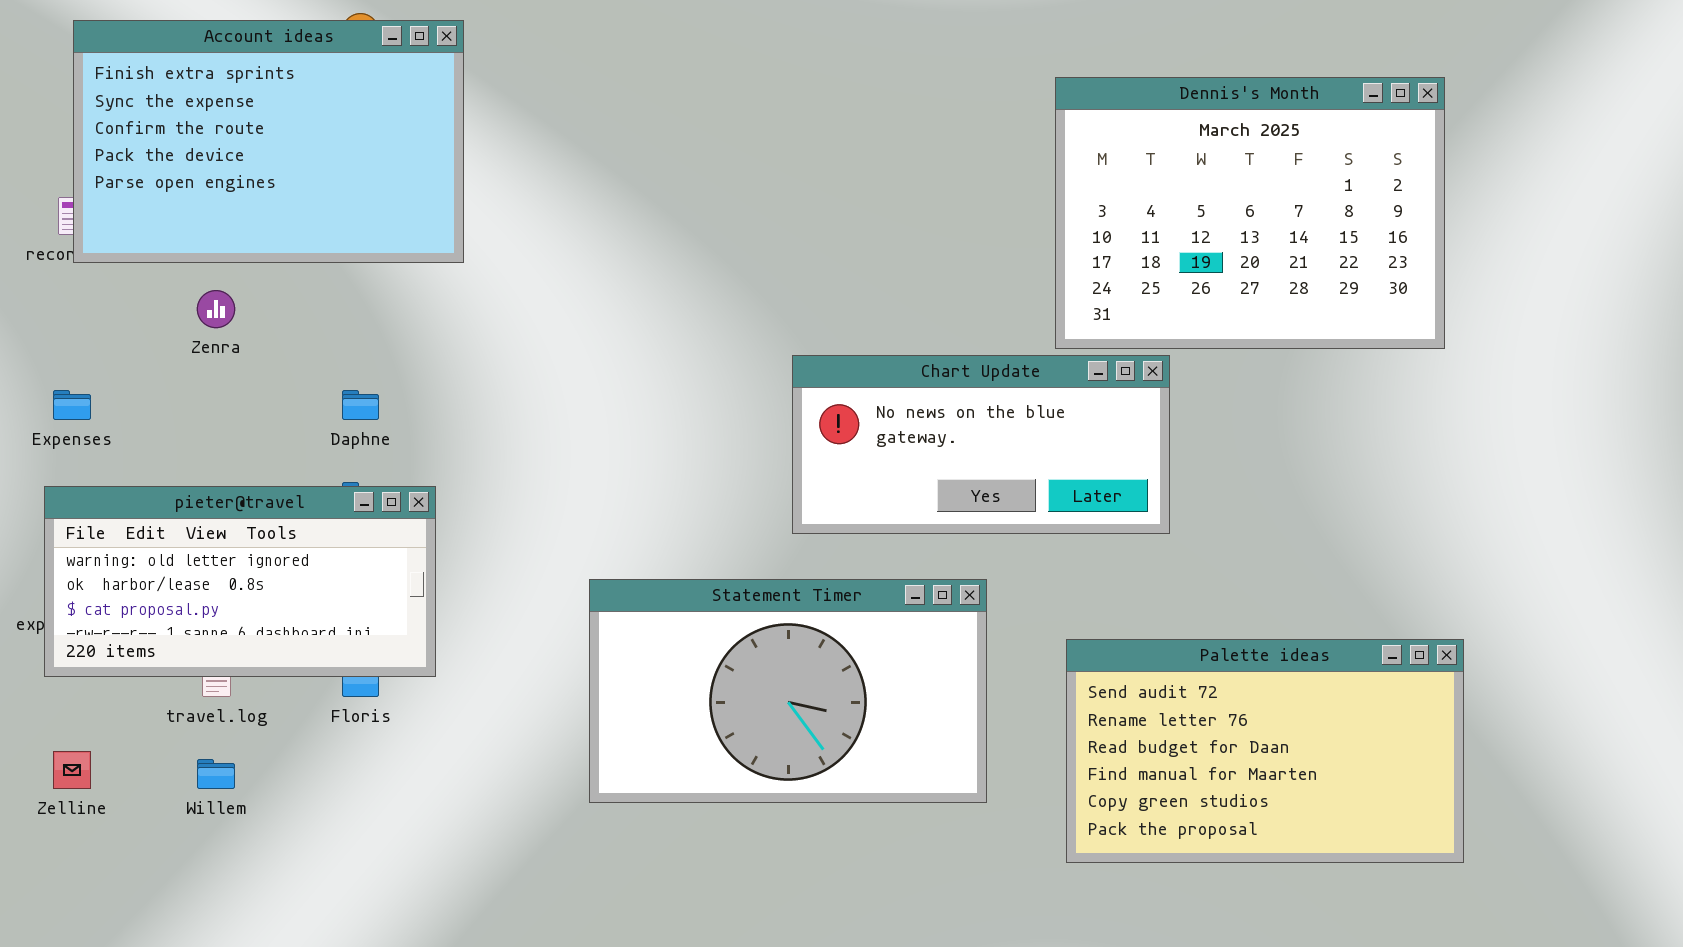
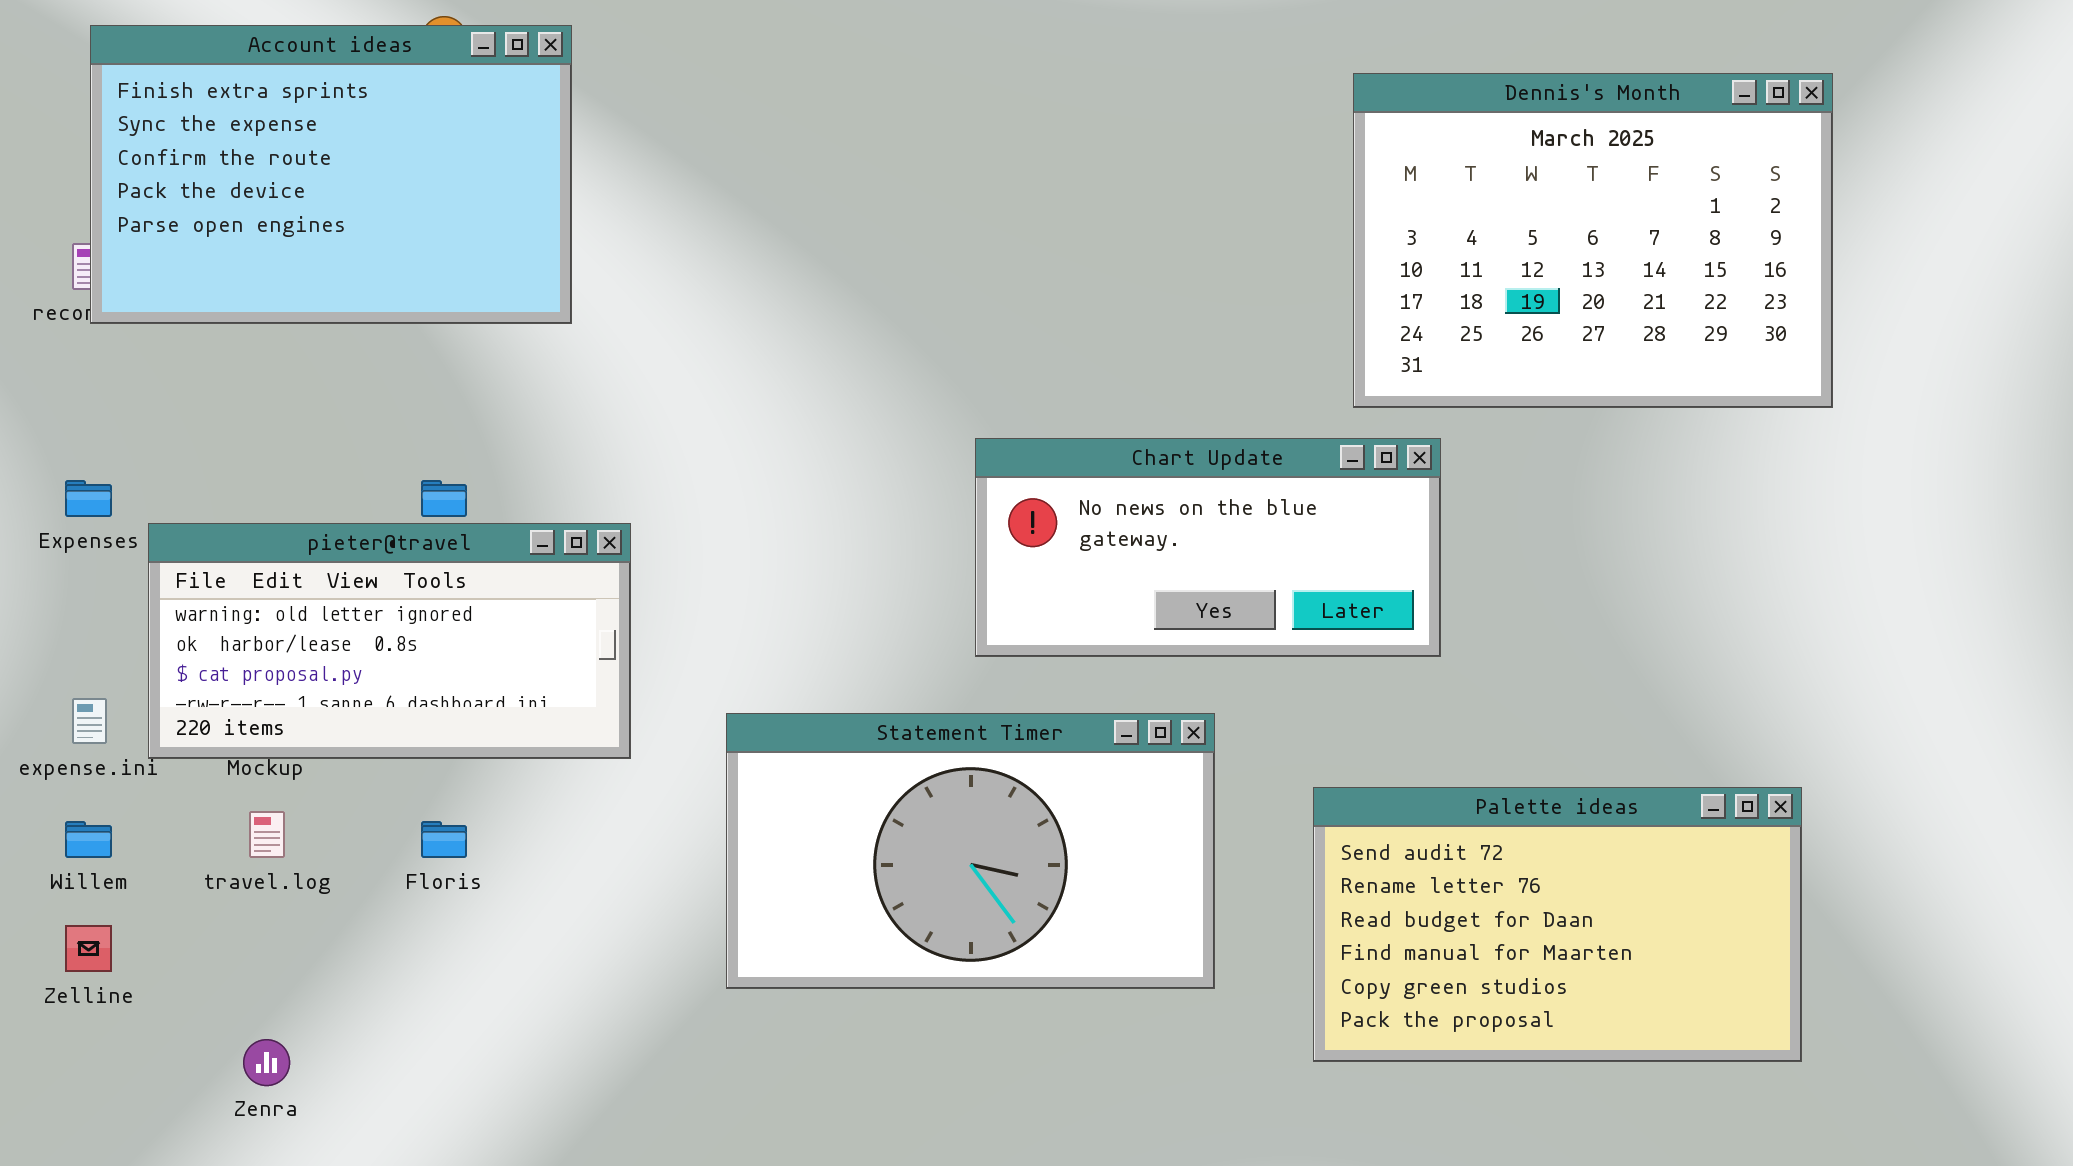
Dennis's Month: [1055,77,1445,349] -> [1353,73,1833,408], moved
Zenra: [197,290,235,328] -> [243,1039,290,1086], moved
pieter@travel: [44,486,436,677] -> [148,523,631,759], moved
Willem: [197,759,235,789] -> [65,821,112,858], moved

